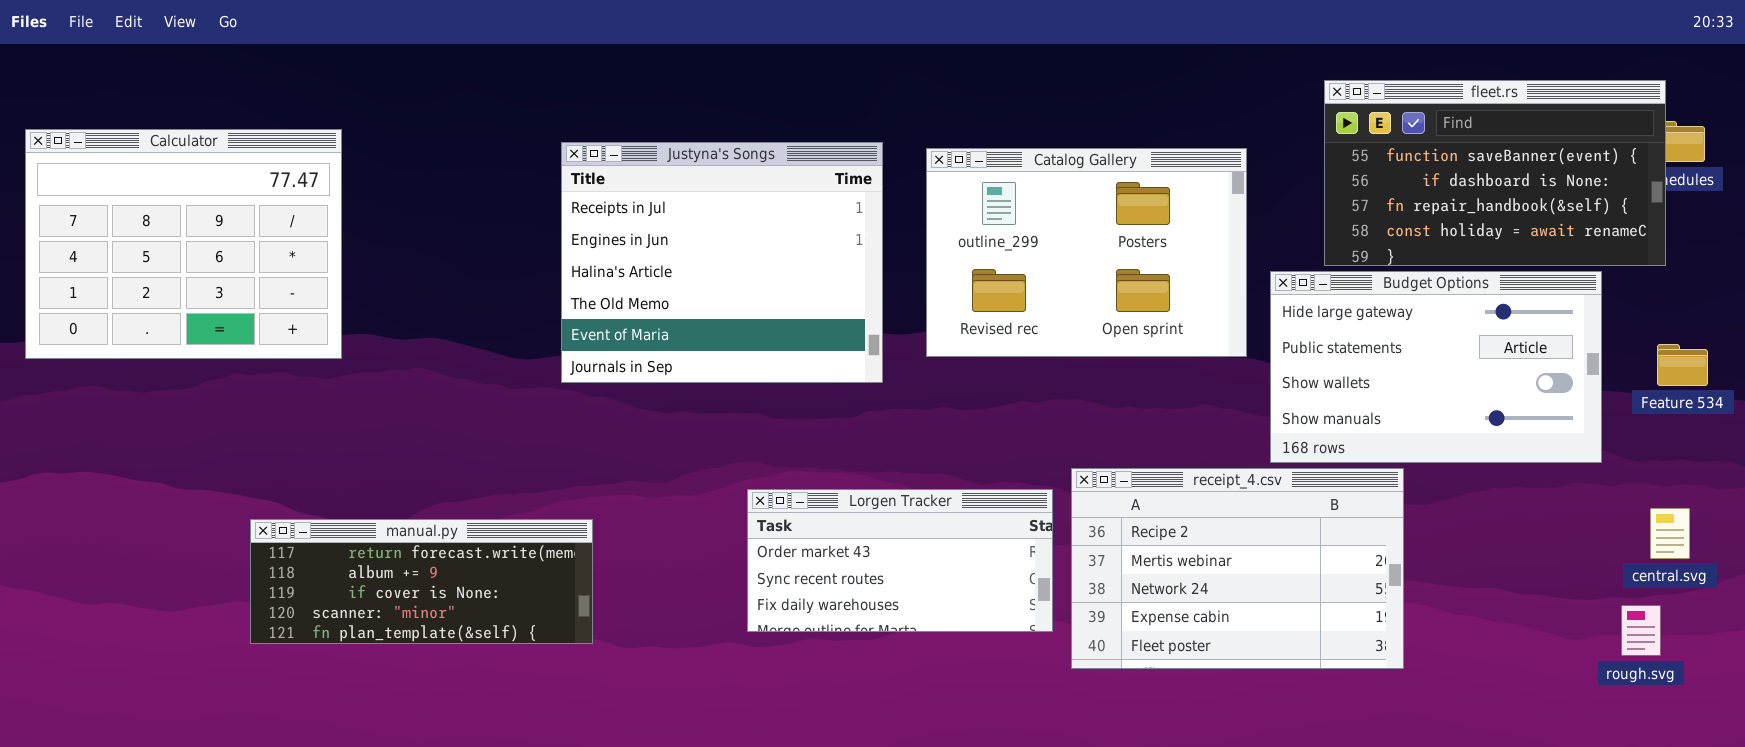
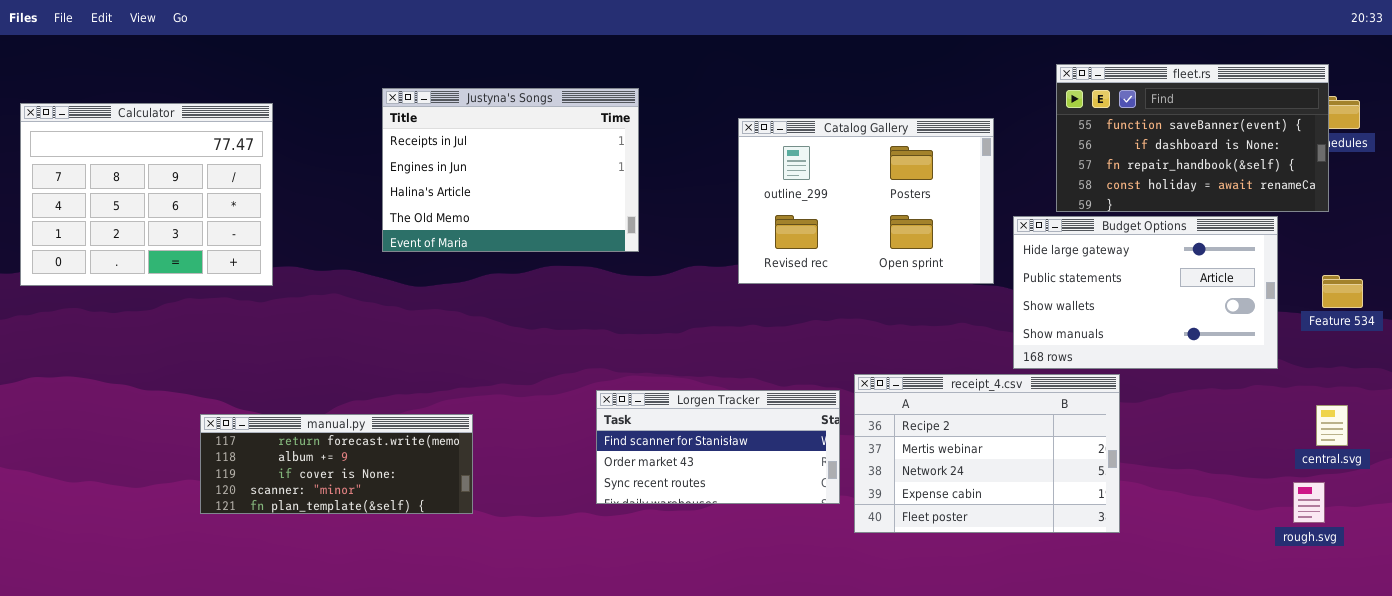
Justyna's Songs: [561,142,883,383] -> [382,88,639,252], moved, resized
Lorgen Tracker: [747,489,1053,632] -> [596,390,840,504], scrolled up 1 row

